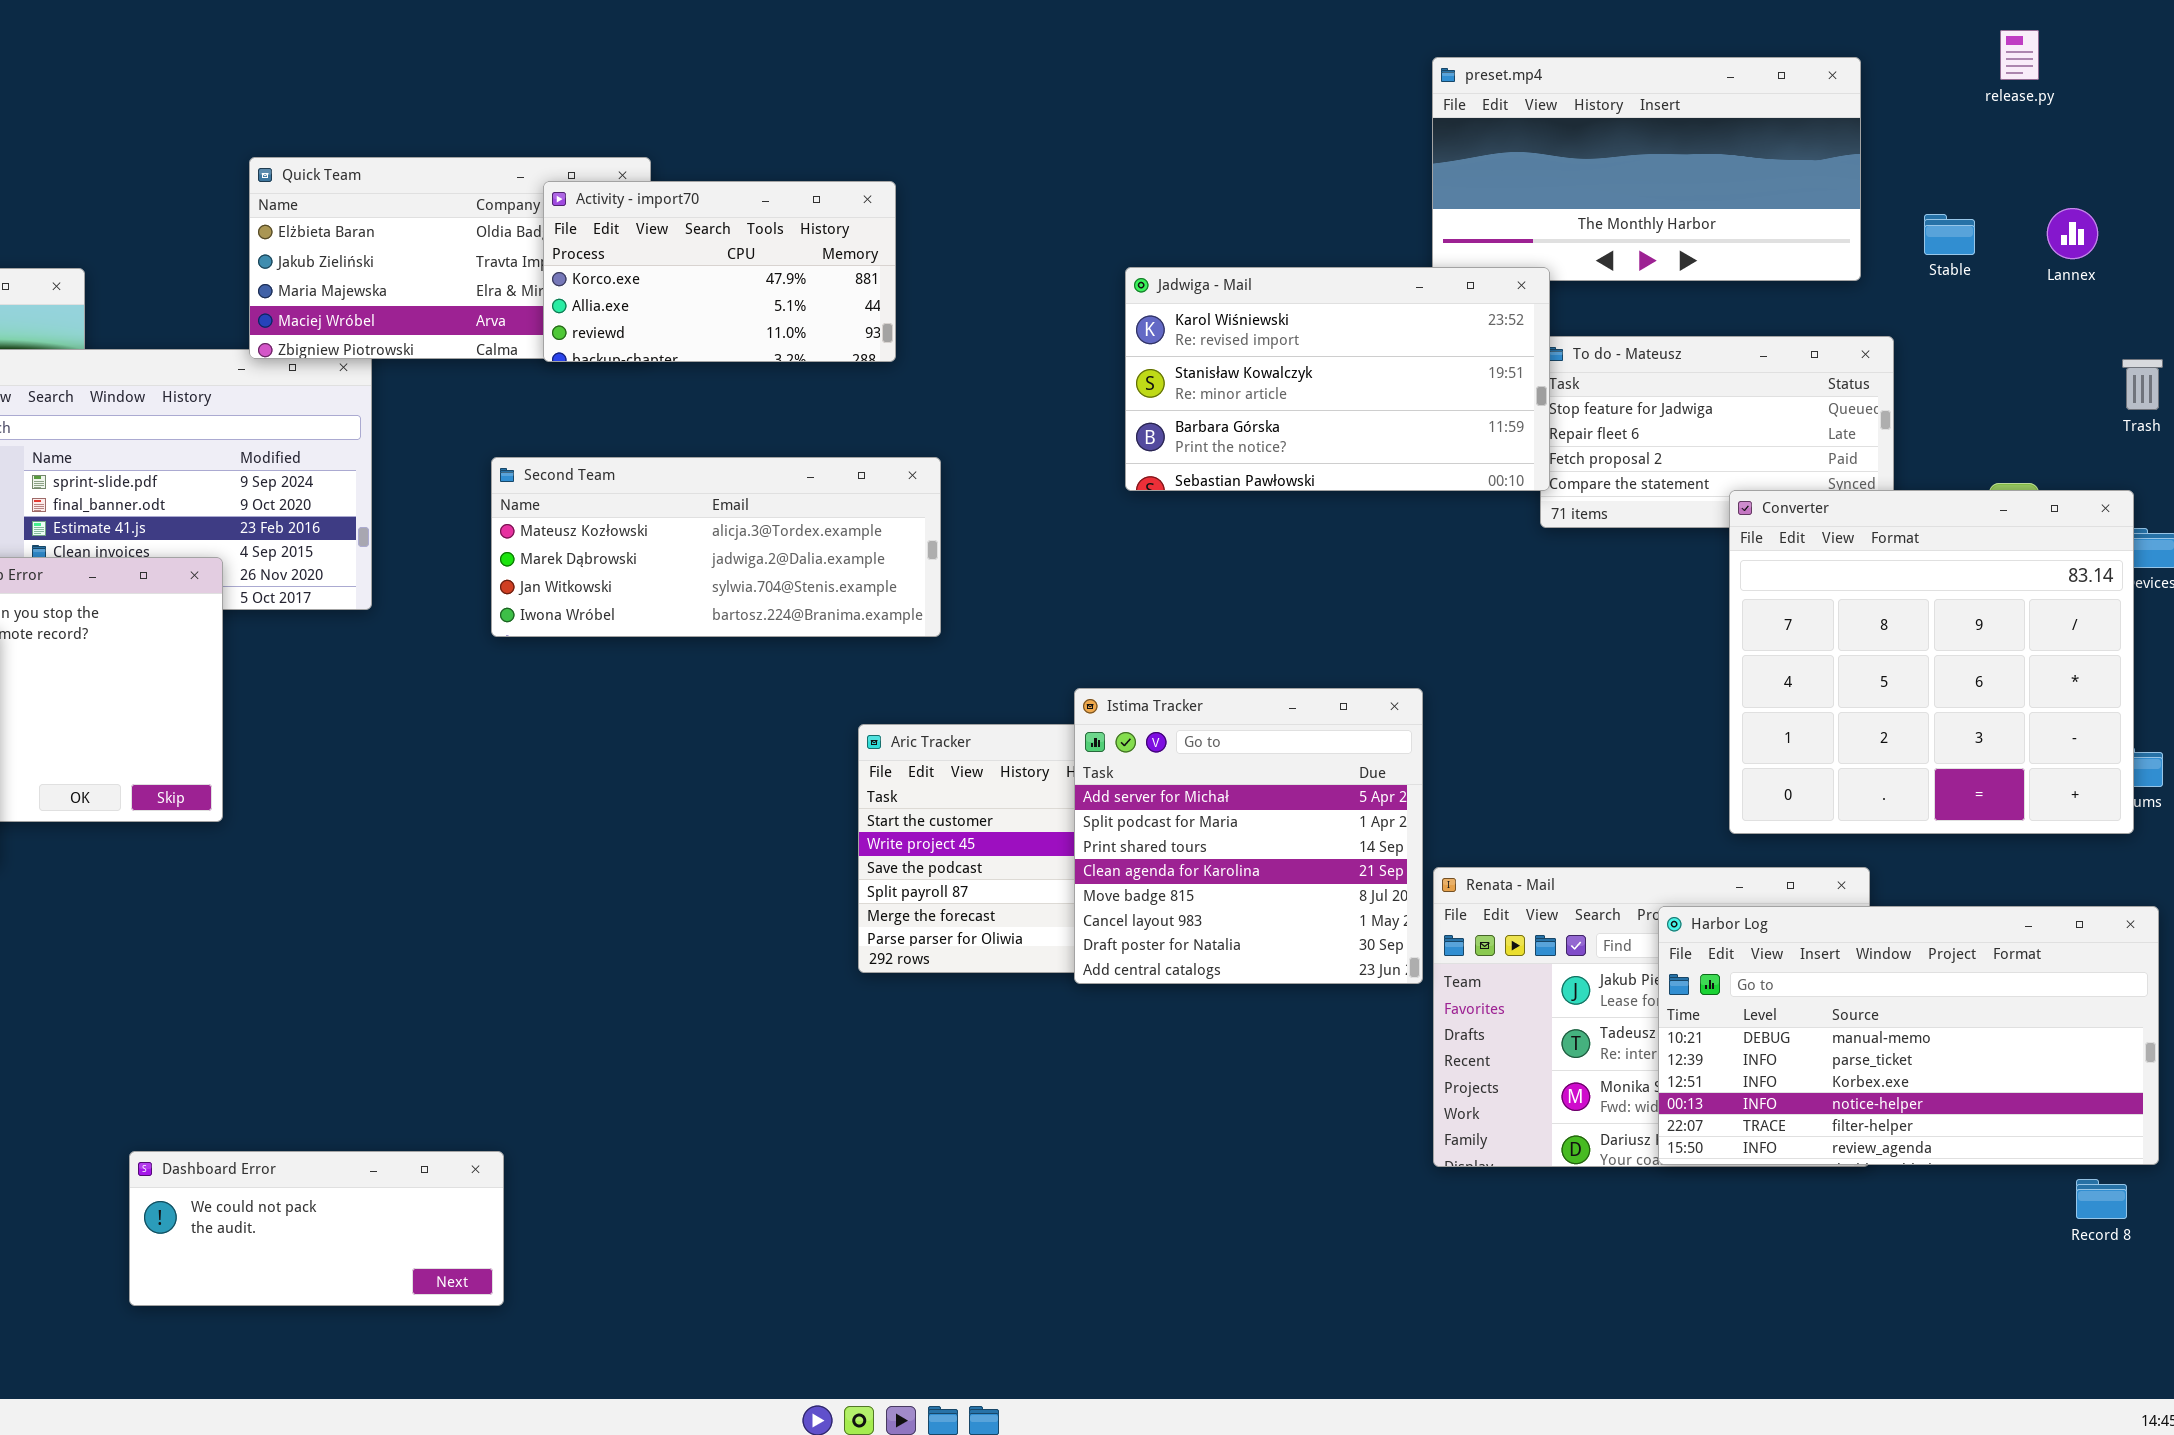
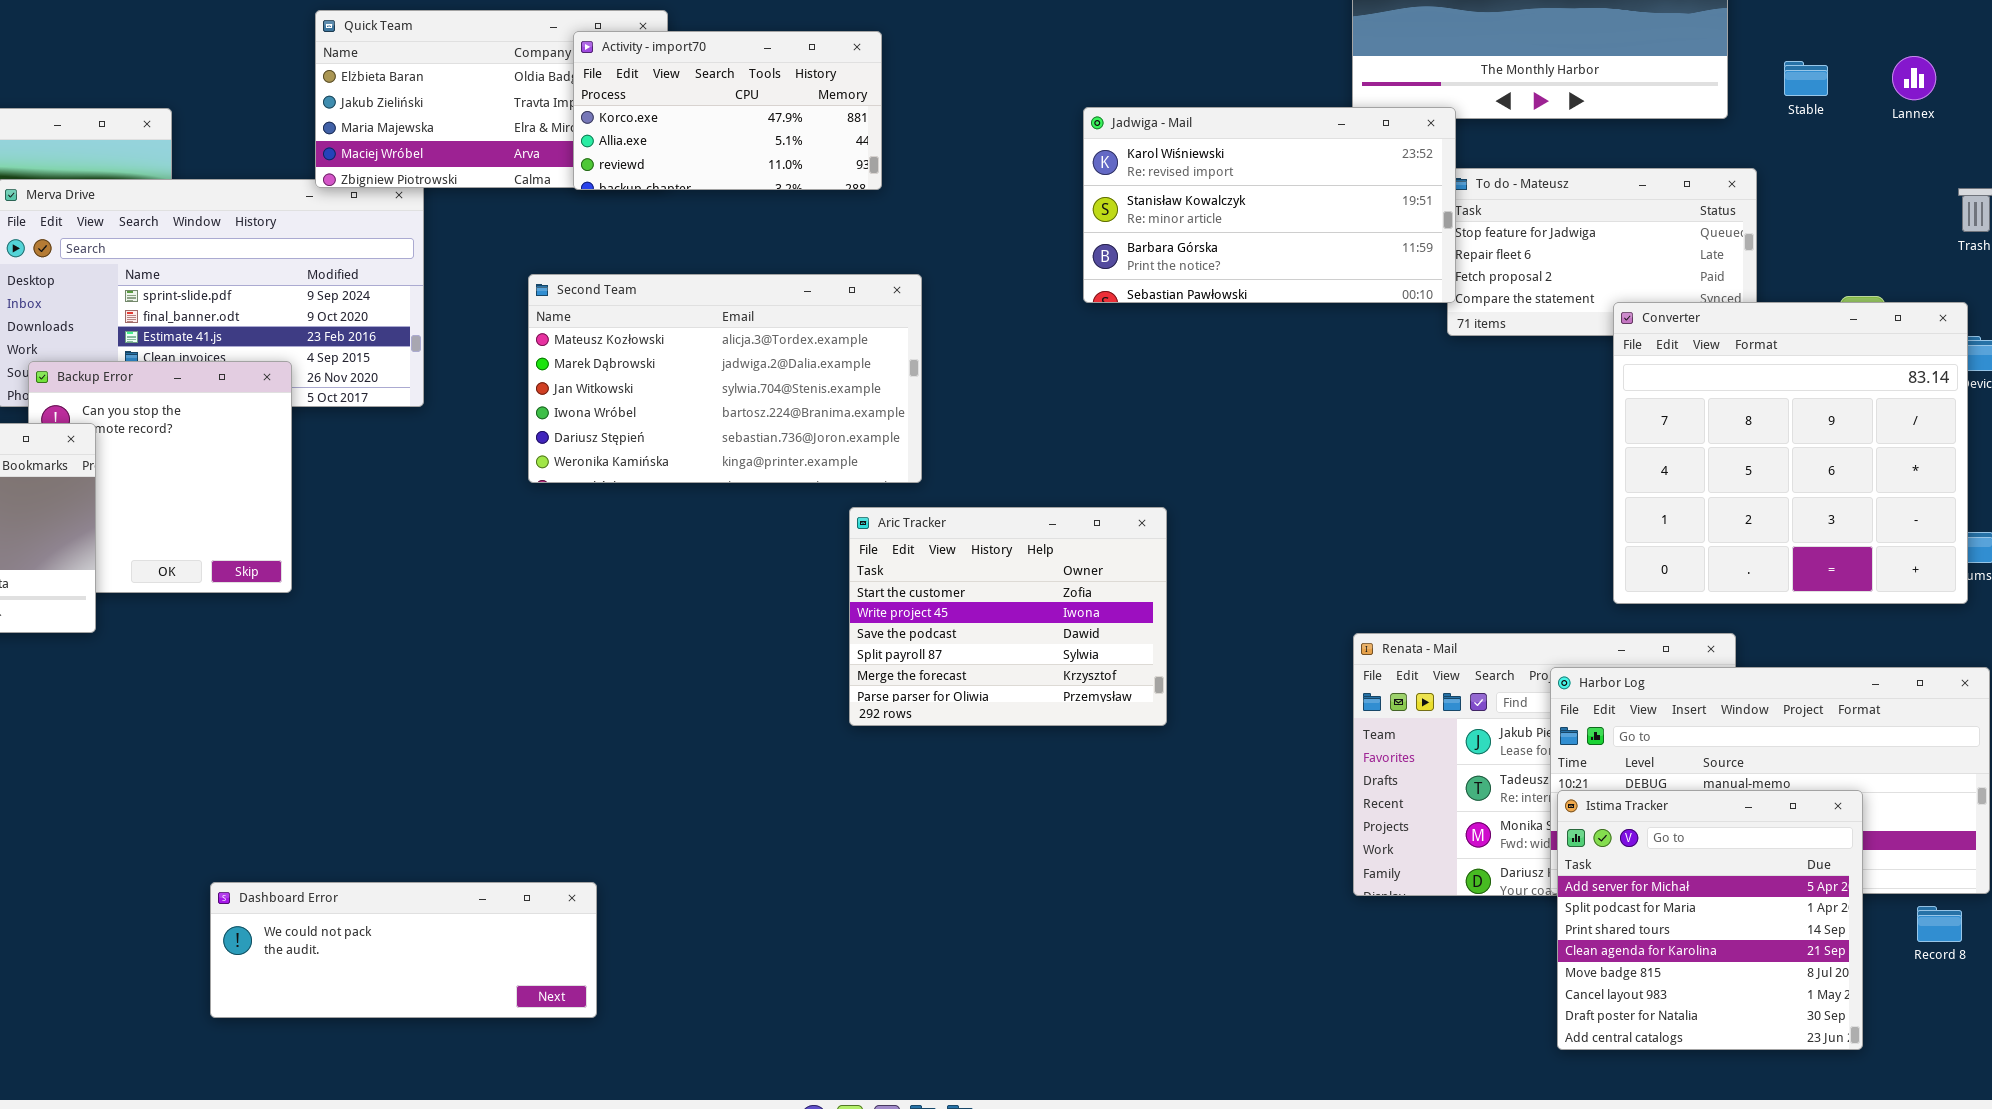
Second Team: [491,457,941,637] -> [528,274,922,483], resized
Istima Tracker: [1074,688,1423,984] -> [1557,790,1863,1050], moved
Dashboard Error: [129,1151,504,1306] -> [210,882,597,1018], resized

